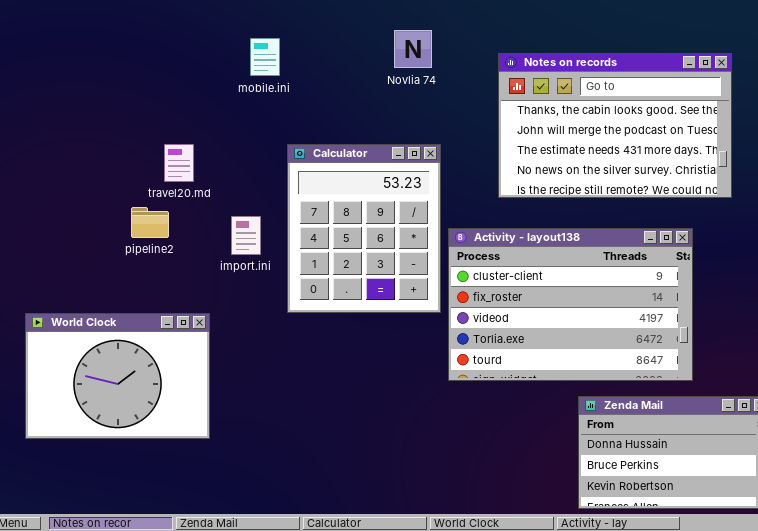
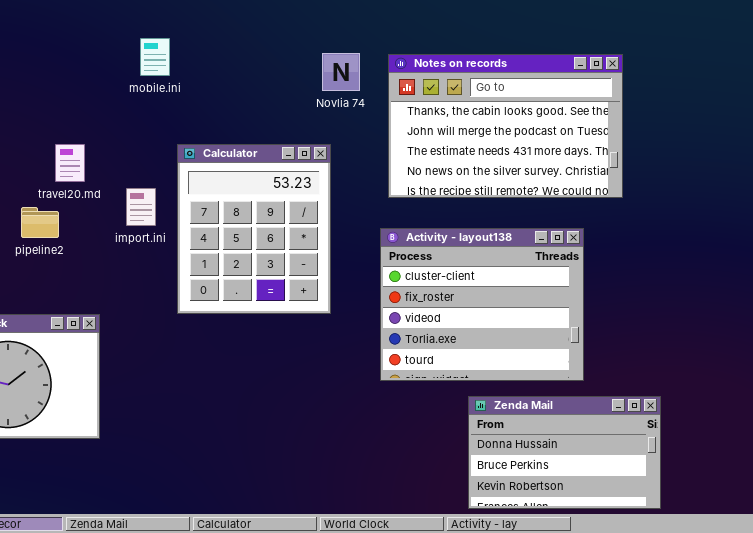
Novlia 74: [394,30,432,68] -> [322,53,360,91], moved
import.ini: [231,216,261,255] -> [126,188,156,226], moved
Activity - layout138: [448,228,693,381] -> [380,228,584,381], resized

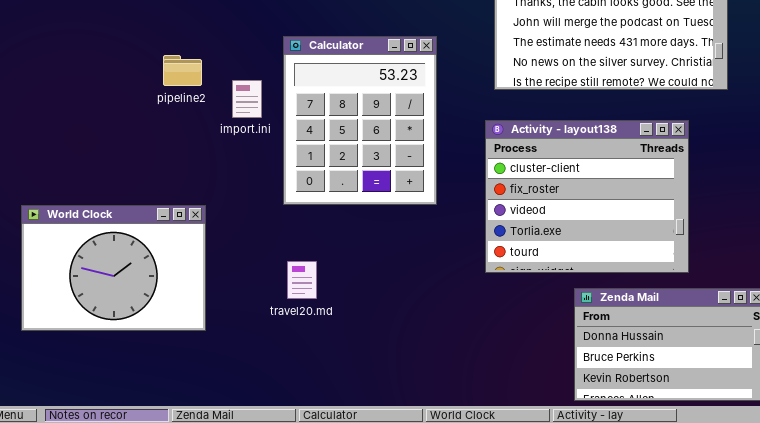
travel20.md: [55,144,85,182] -> [287,261,317,299], moved
pipeline2: [21,207,59,238] -> [163,55,202,86], moved

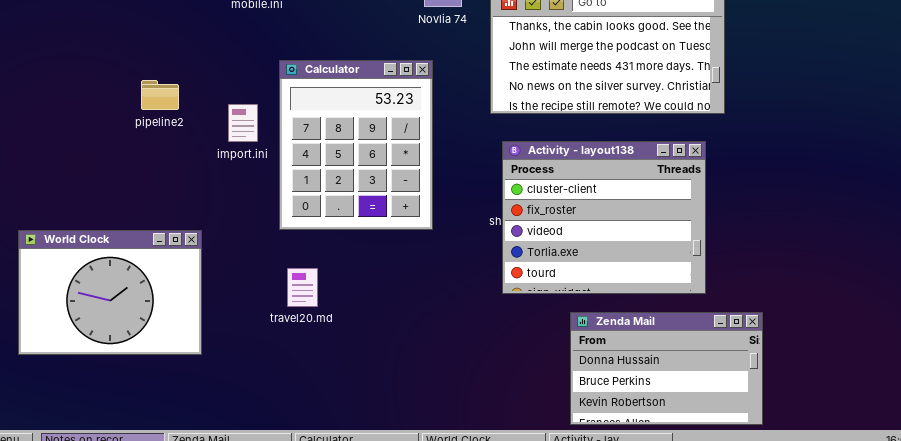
pipeline2: [163,55,202,86] -> [141,80,179,110], moved
Activity - layout138: [485,120,689,273] -> [502,141,706,294], moved
travel20.md: [287,261,317,299] -> [287,268,318,307], moved

